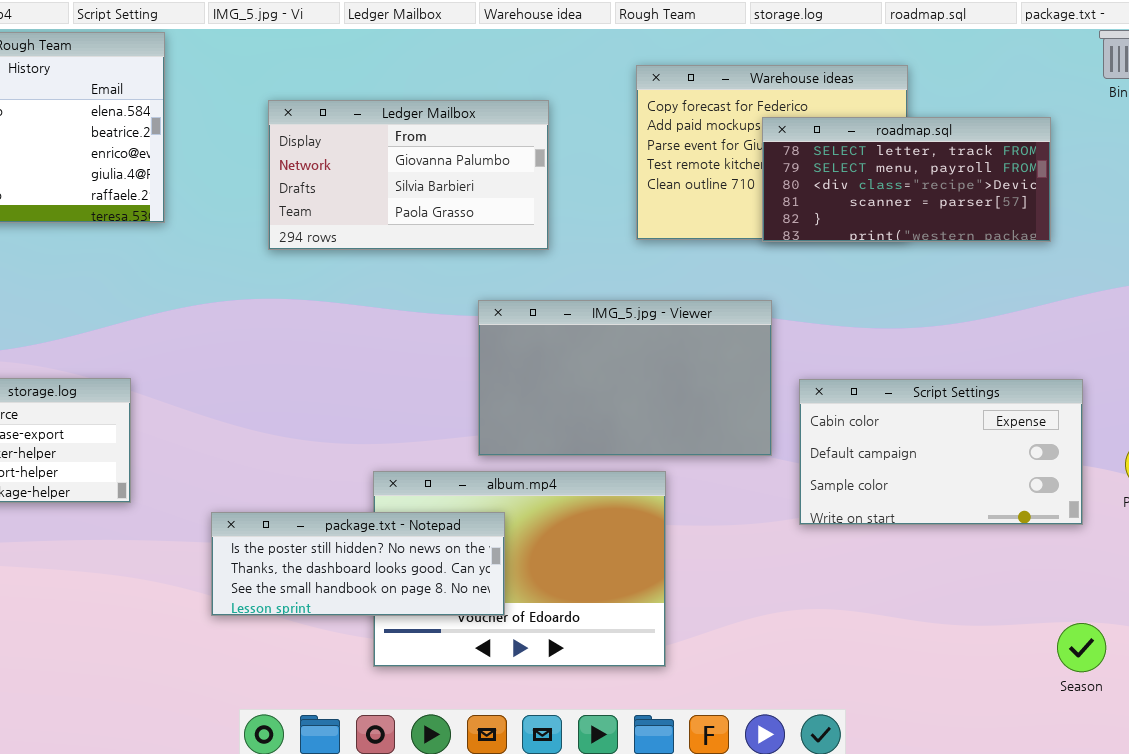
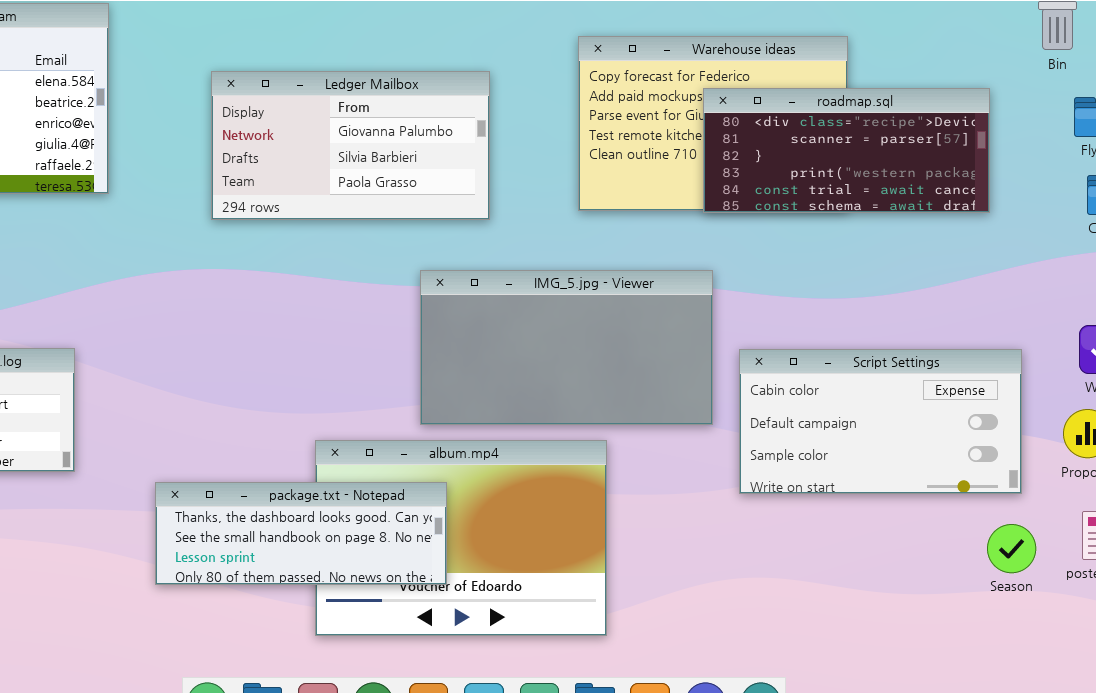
roadmap.sql: [762,117,1051,242] -> [703,88,990,213], scrolled down 2 rows
package.txt - Notepad: [211,512,505,616] -> [155,482,447,585], scrolled down 1 row
Season: [1057,623,1106,672] -> [987,524,1036,573], moved

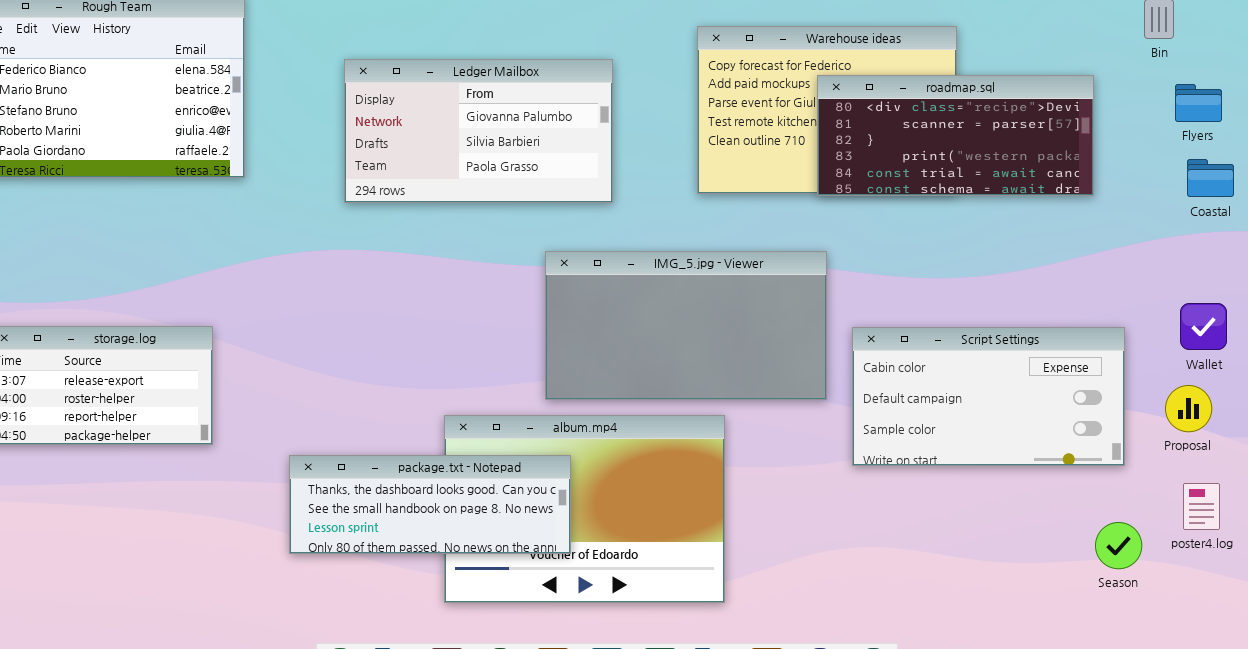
Season: [987,524,1036,573] -> [1095,522,1142,569], moved

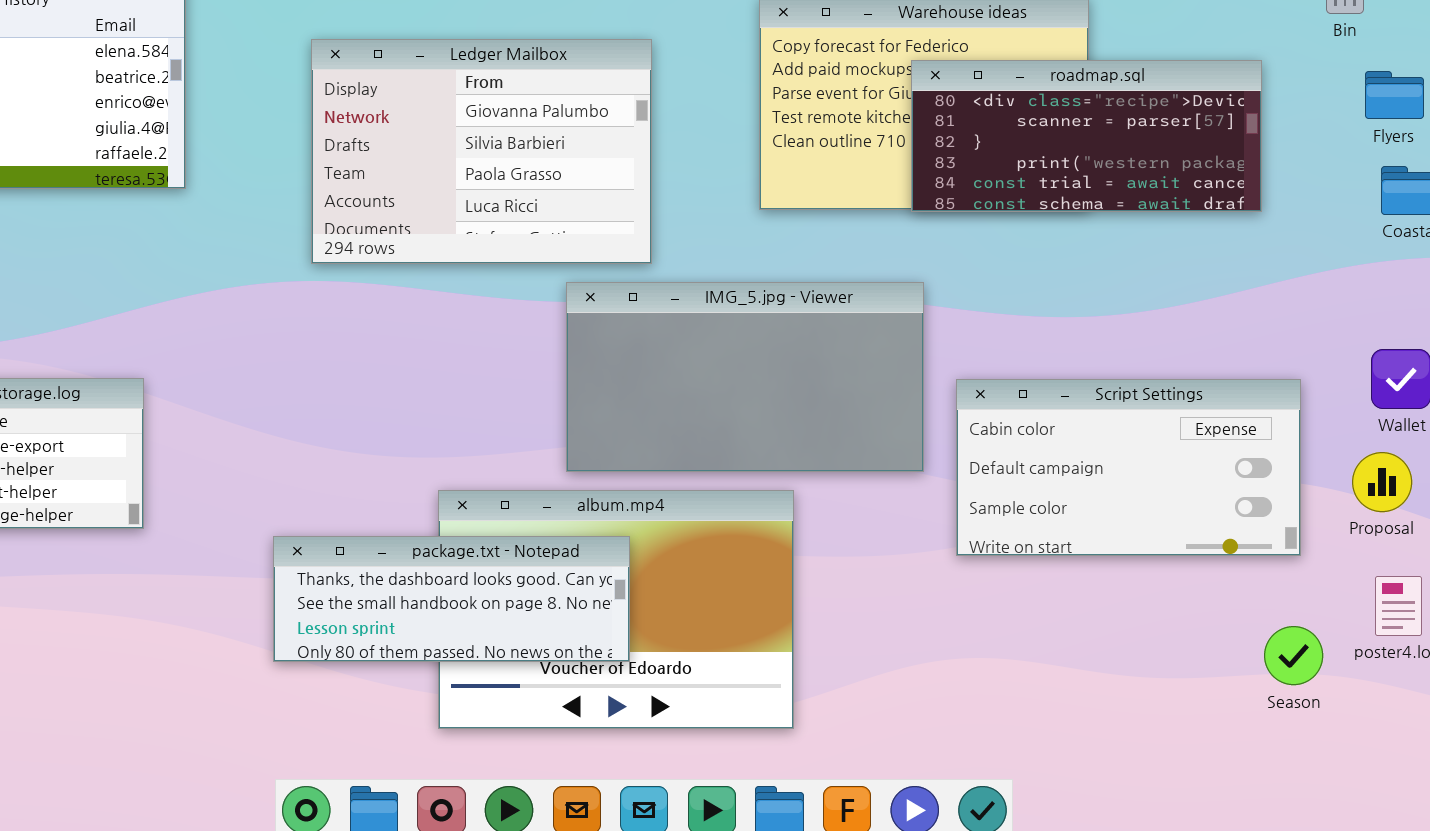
Ledger Mailbox: [344,59,613,203] -> [311,39,652,264], resized
package.txt - Notepad: [289,455,571,554] -> [273,536,630,662], moved

